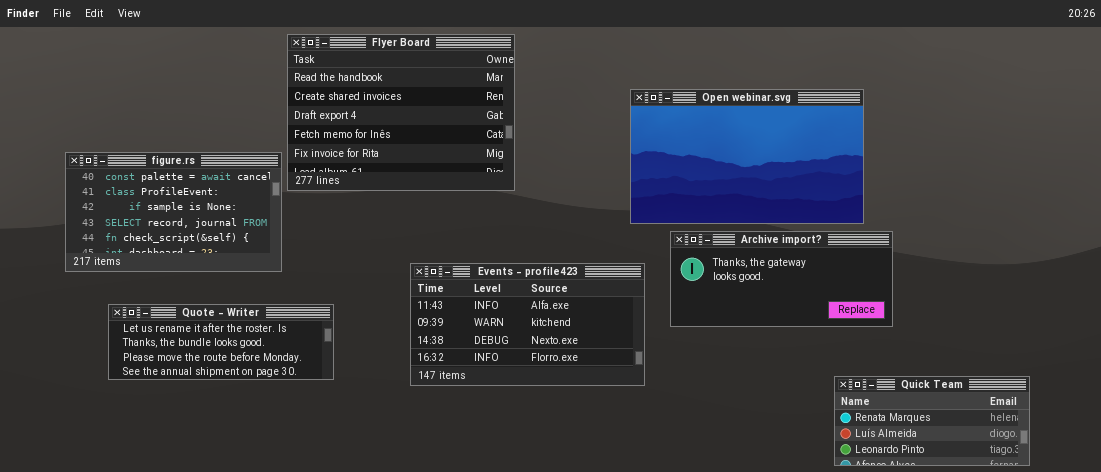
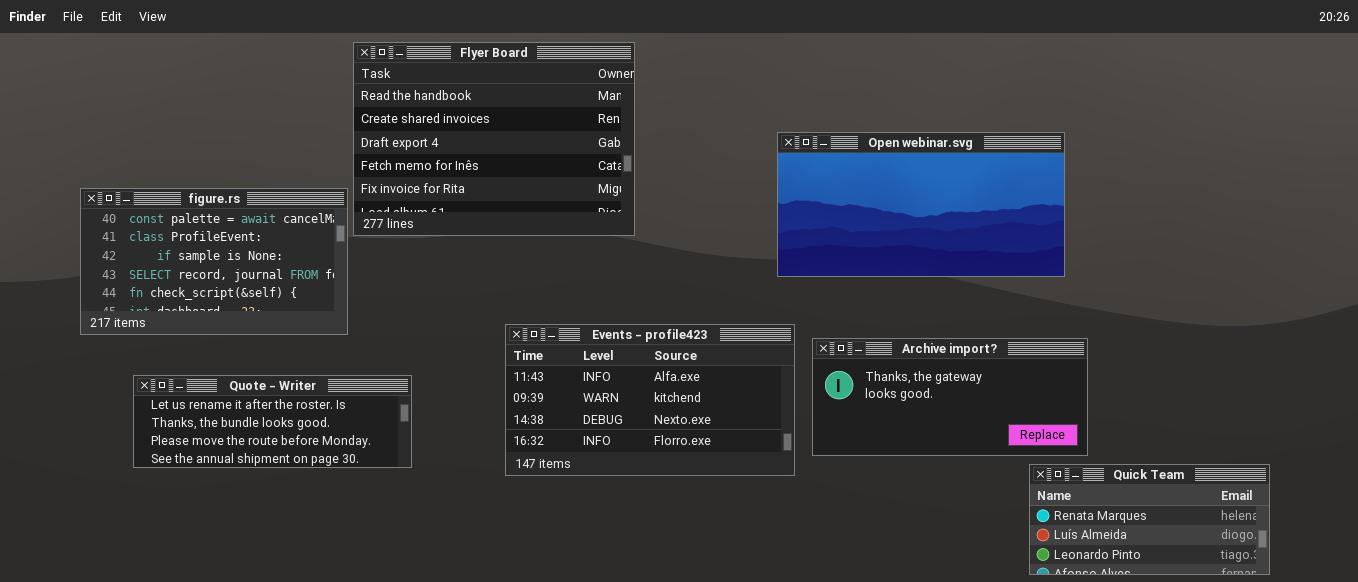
Open webinar.svg: [630,89,864,224] -> [777,132,1065,277], resized
Archive import?: [670,231,893,327] -> [812,338,1088,456], moved

